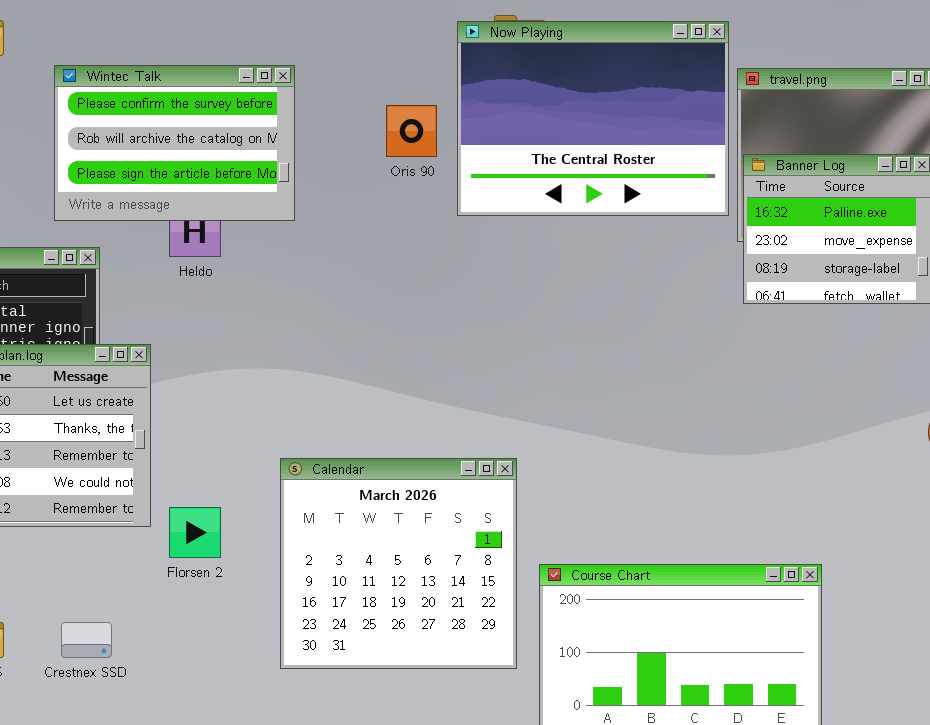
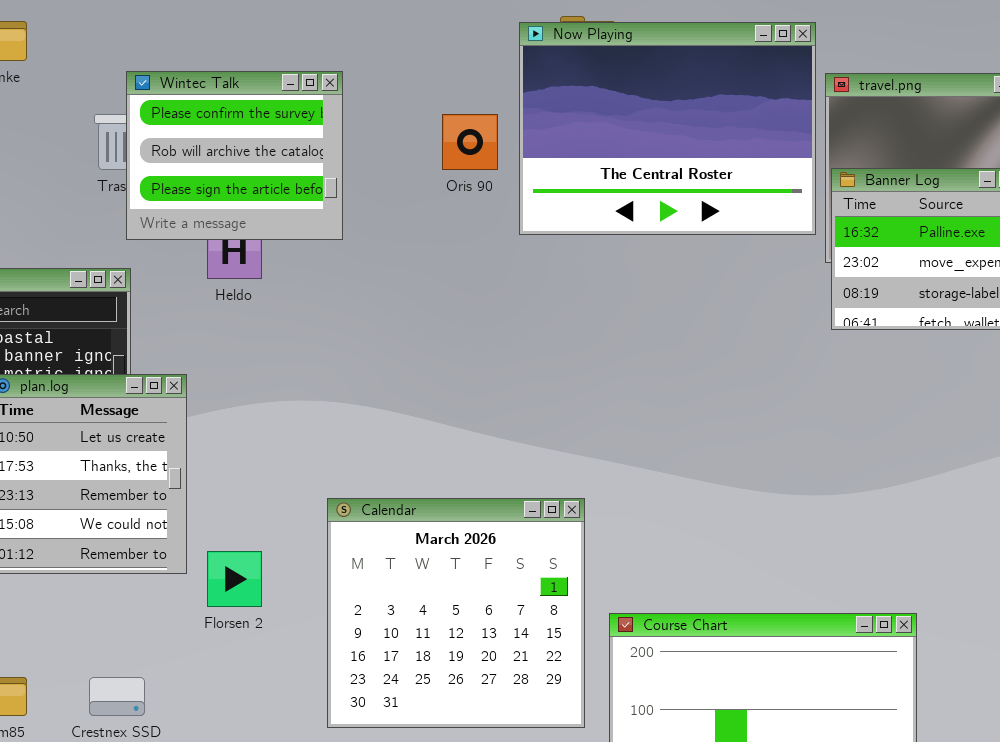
Wintec Talk: [54,65,295,221] -> [126,71,343,240], resized

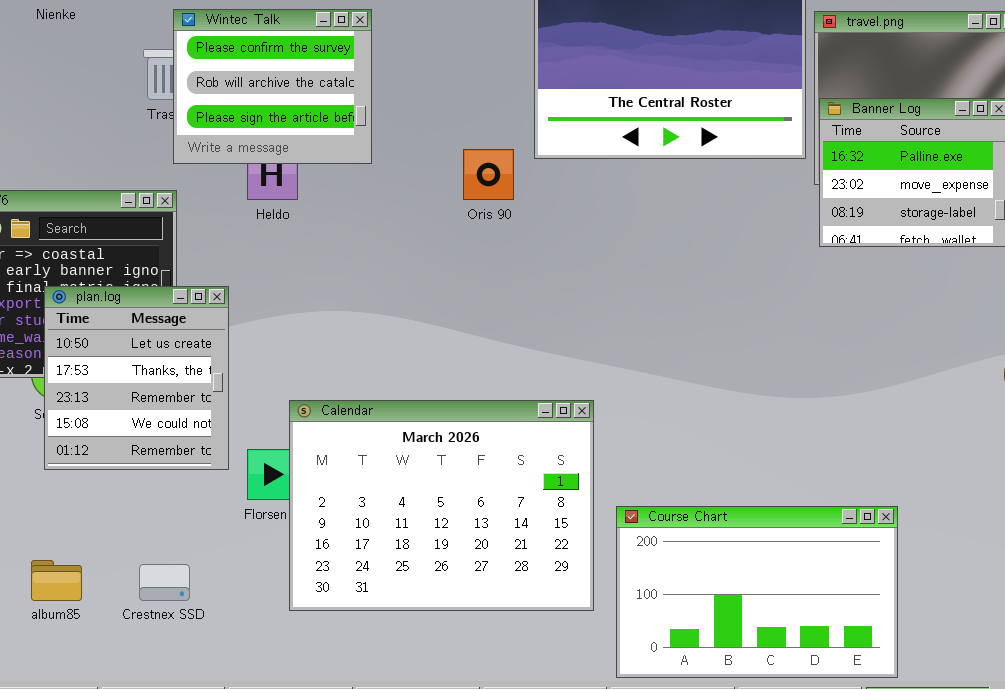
Oris 90: [442,114,498,170] -> [463,149,514,200], moved
Calendar: [327,498,585,728] -> [289,400,594,611], resized

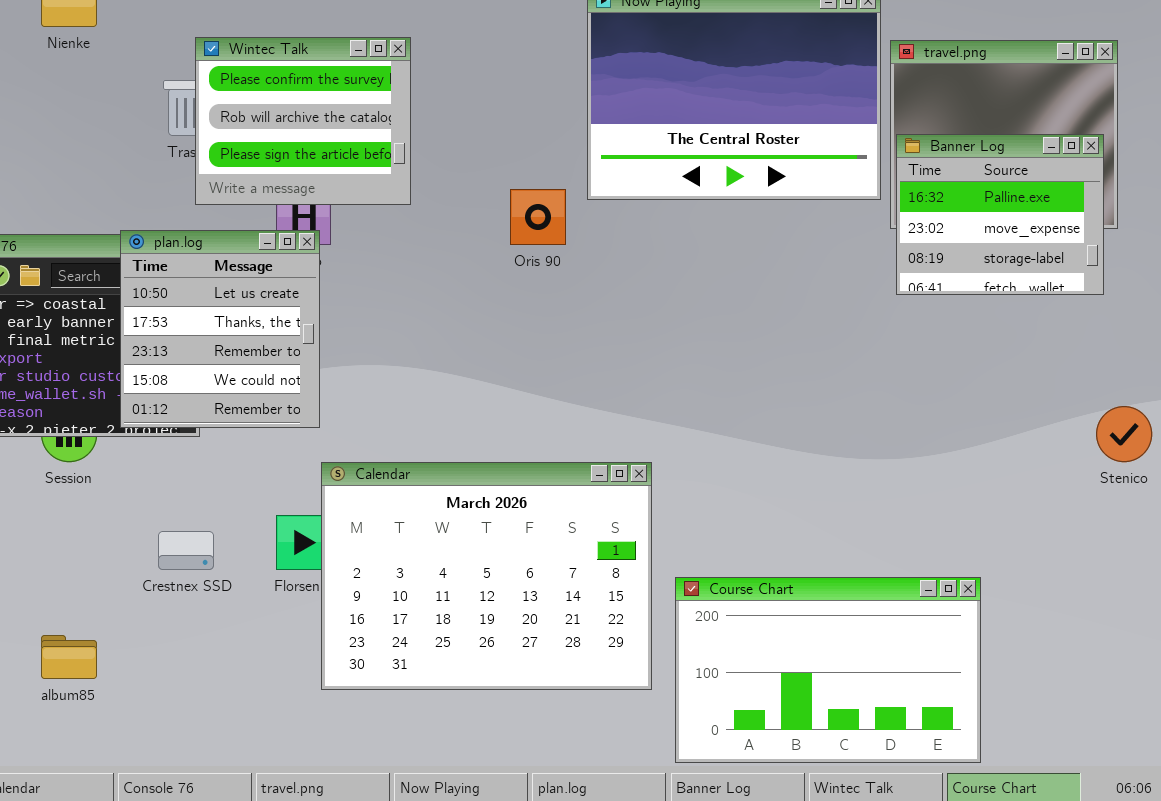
plan.log: [44,286,229,470] -> [120,230,320,428], moved
Crestnex SSD: [139,564,190,601] -> [158,531,214,570], moved

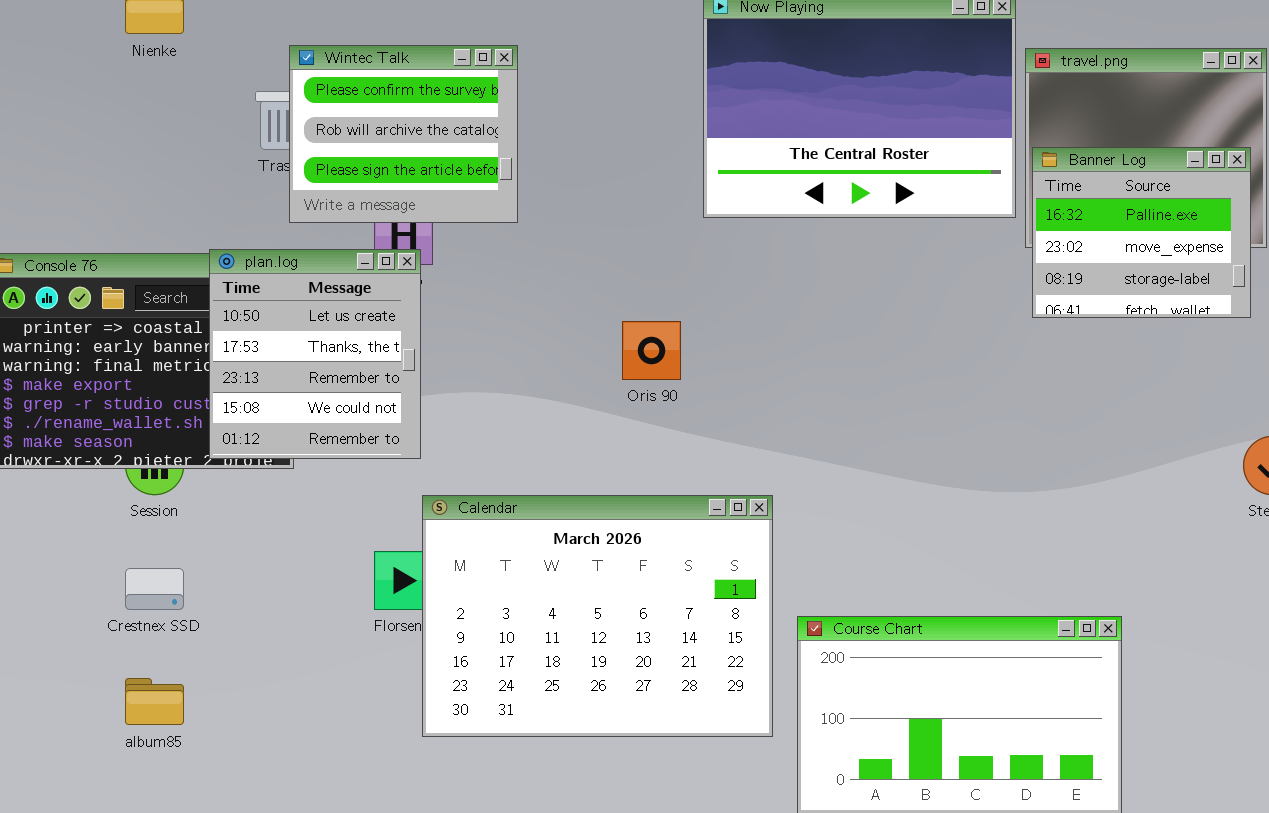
Oris 90: [510,189,566,245] -> [622,321,681,380], moved
Crestnex SSD: [158,531,214,570] -> [125,568,184,610], moved

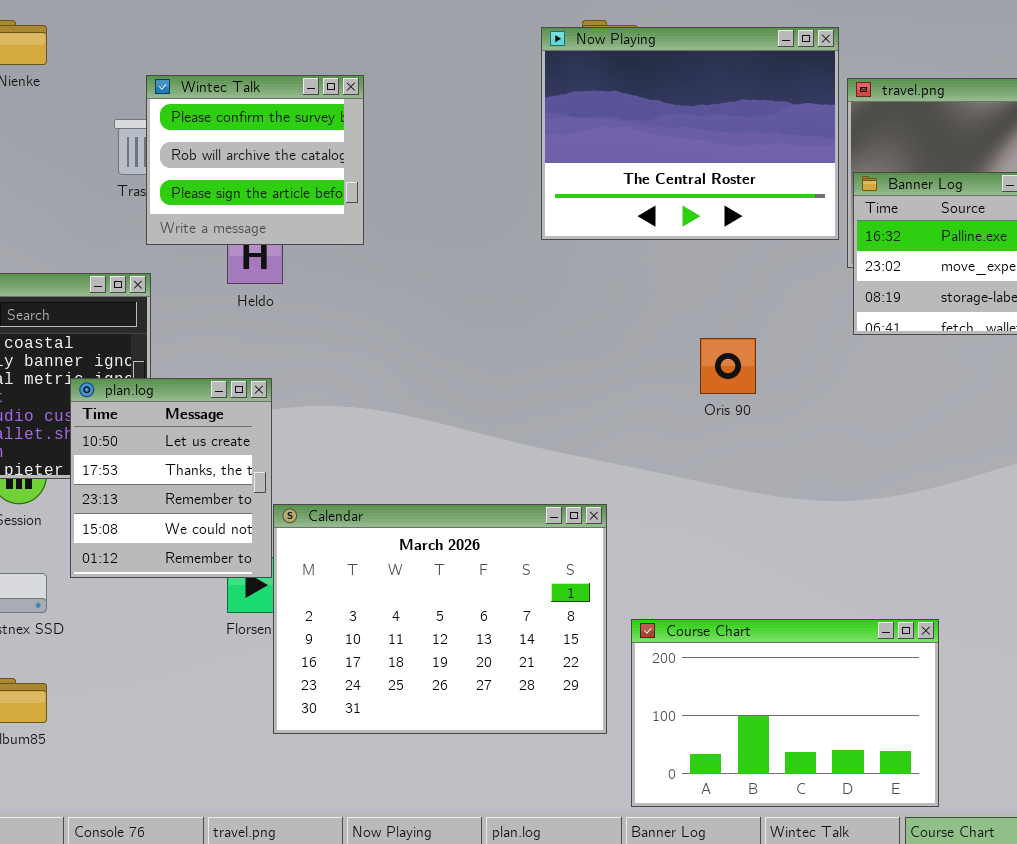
plan.log: [209,249,421,459] -> [70,378,272,578], moved
Oris 90: [622,321,681,380] -> [700,338,756,394], moved

